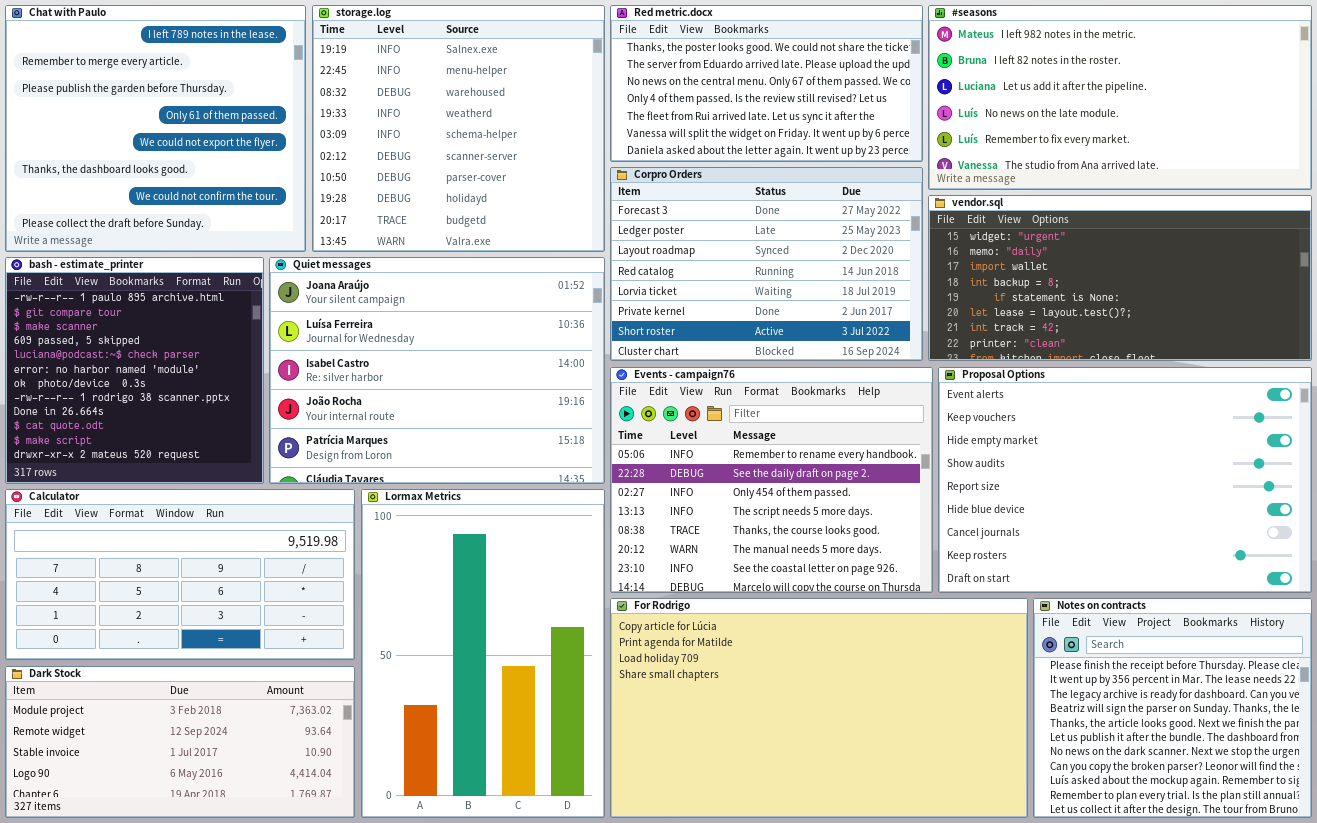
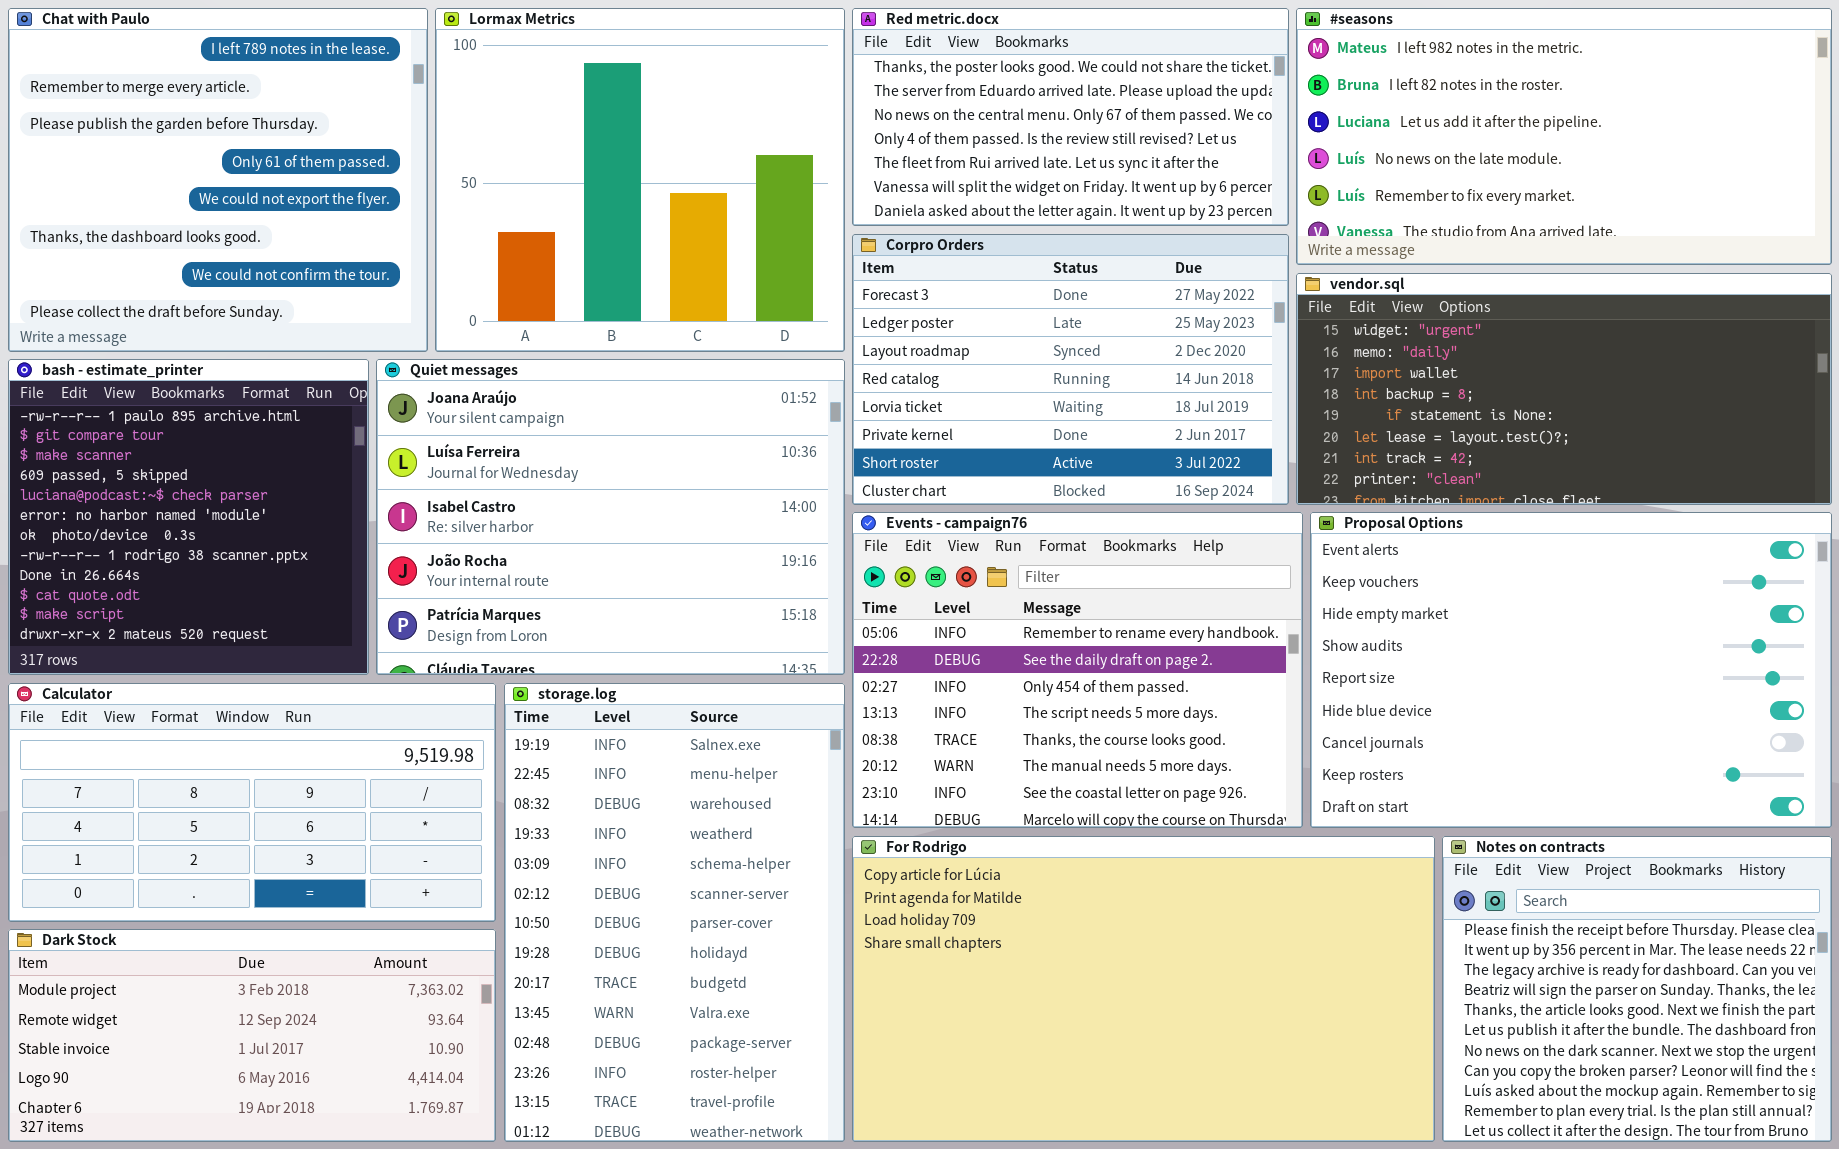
storage.log: [312,5,605,252] -> [504,683,845,1142], moved, resized
Lormax Metrics: [361,489,605,818] -> [435,8,845,352], moved, resized

